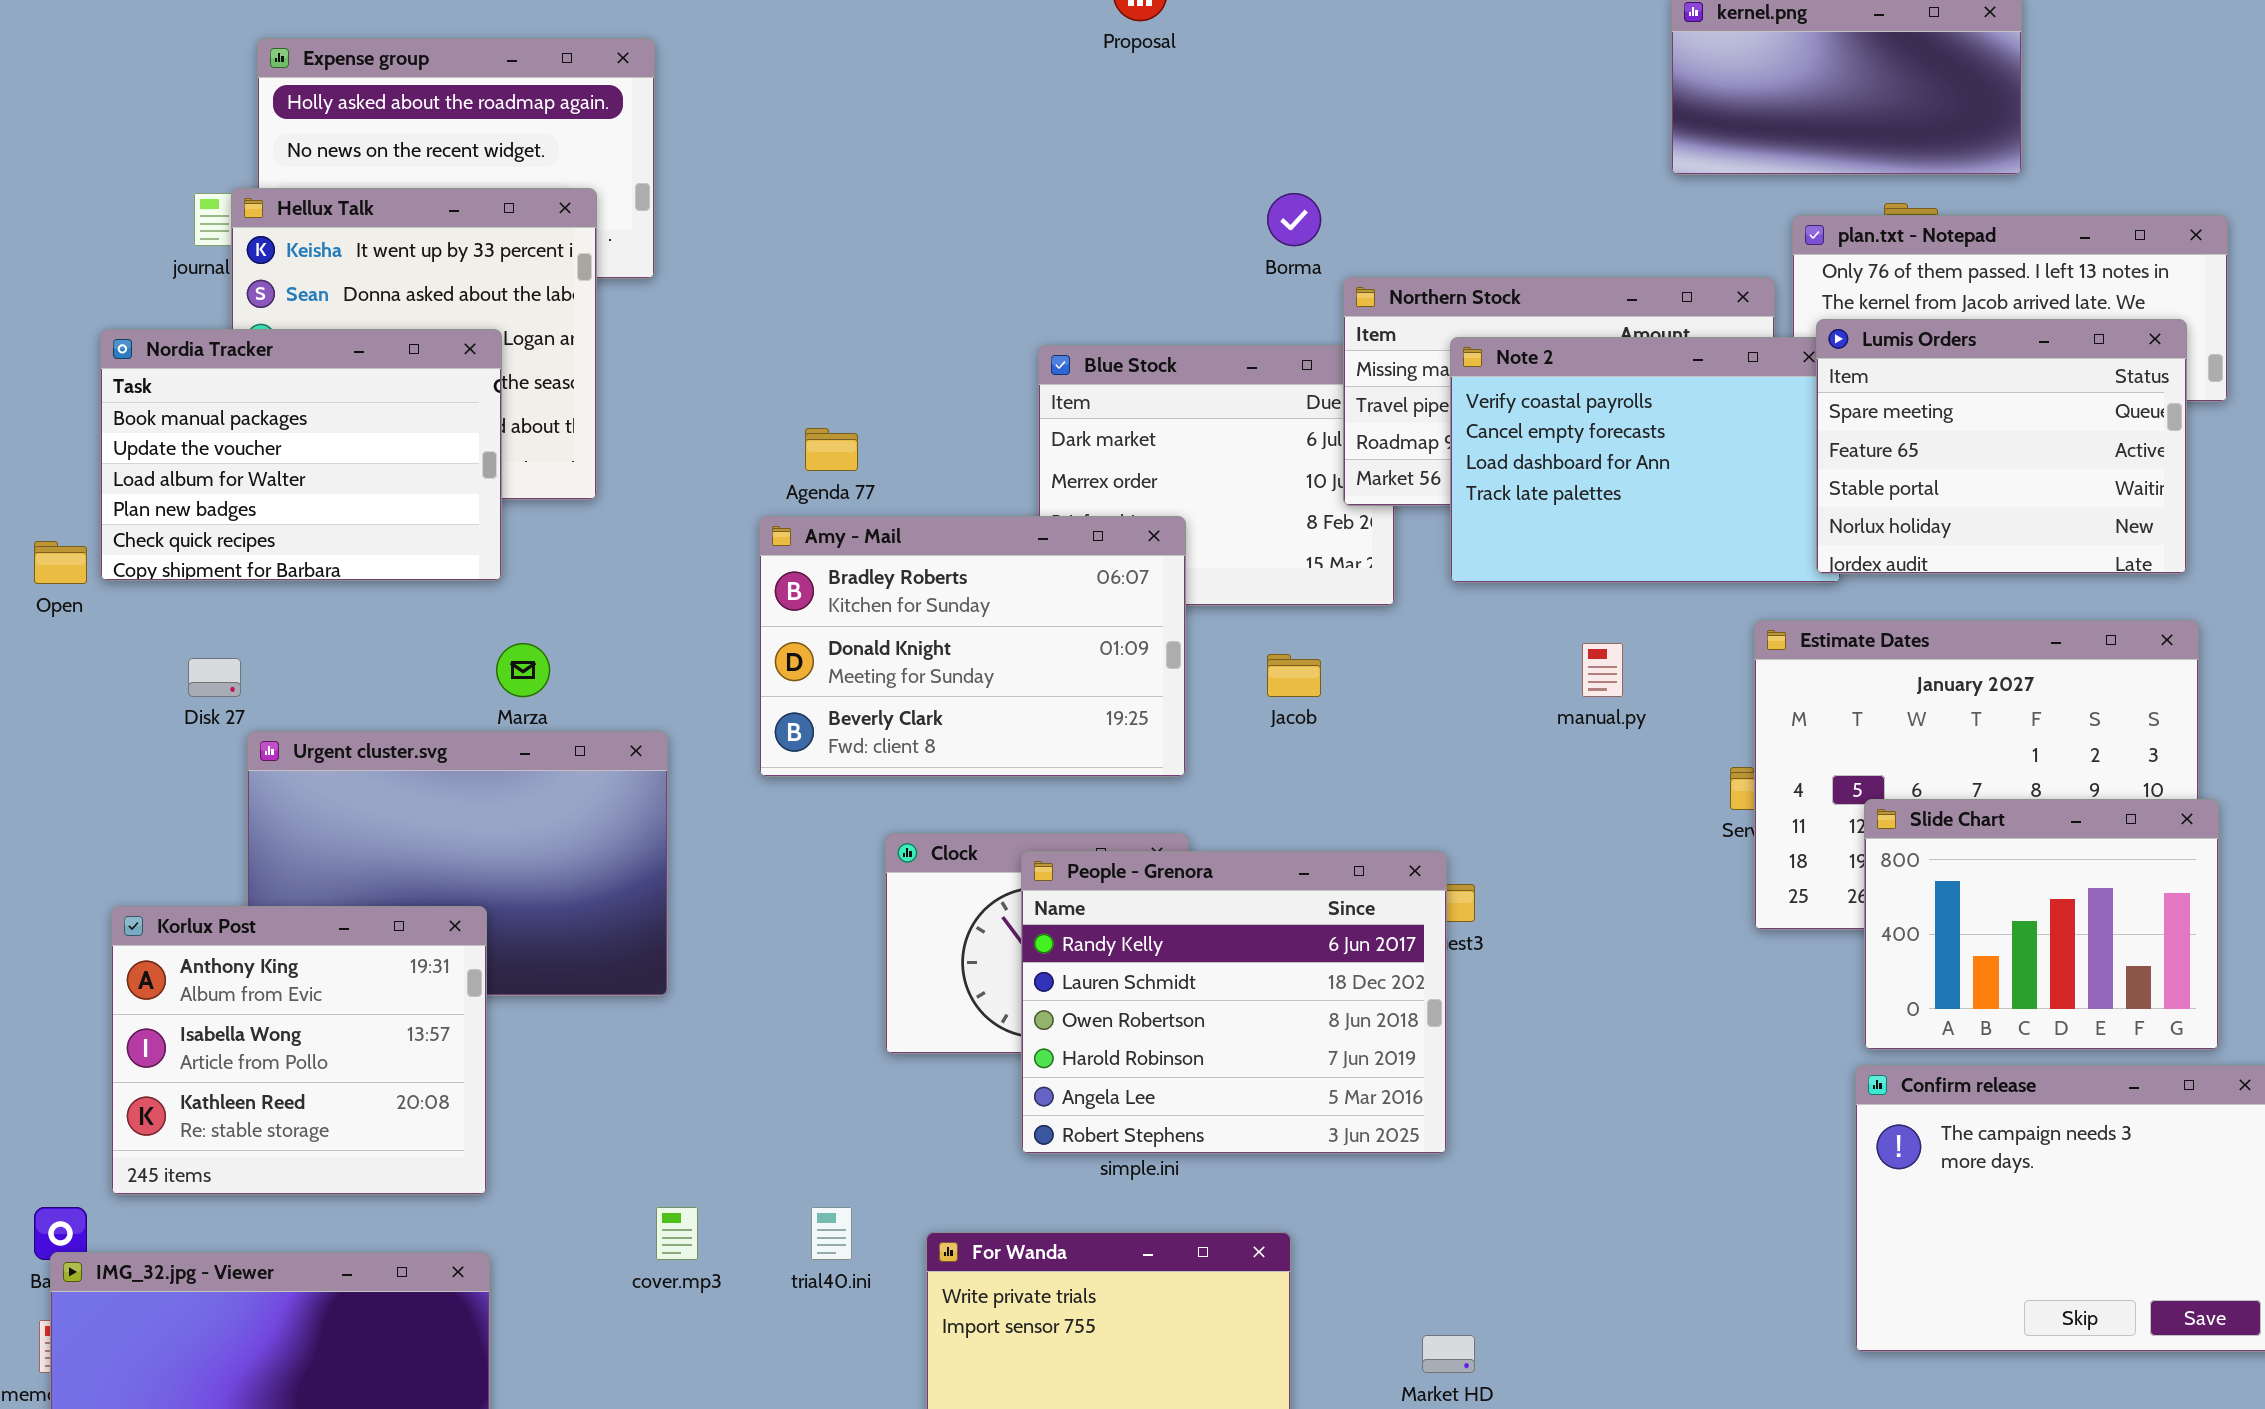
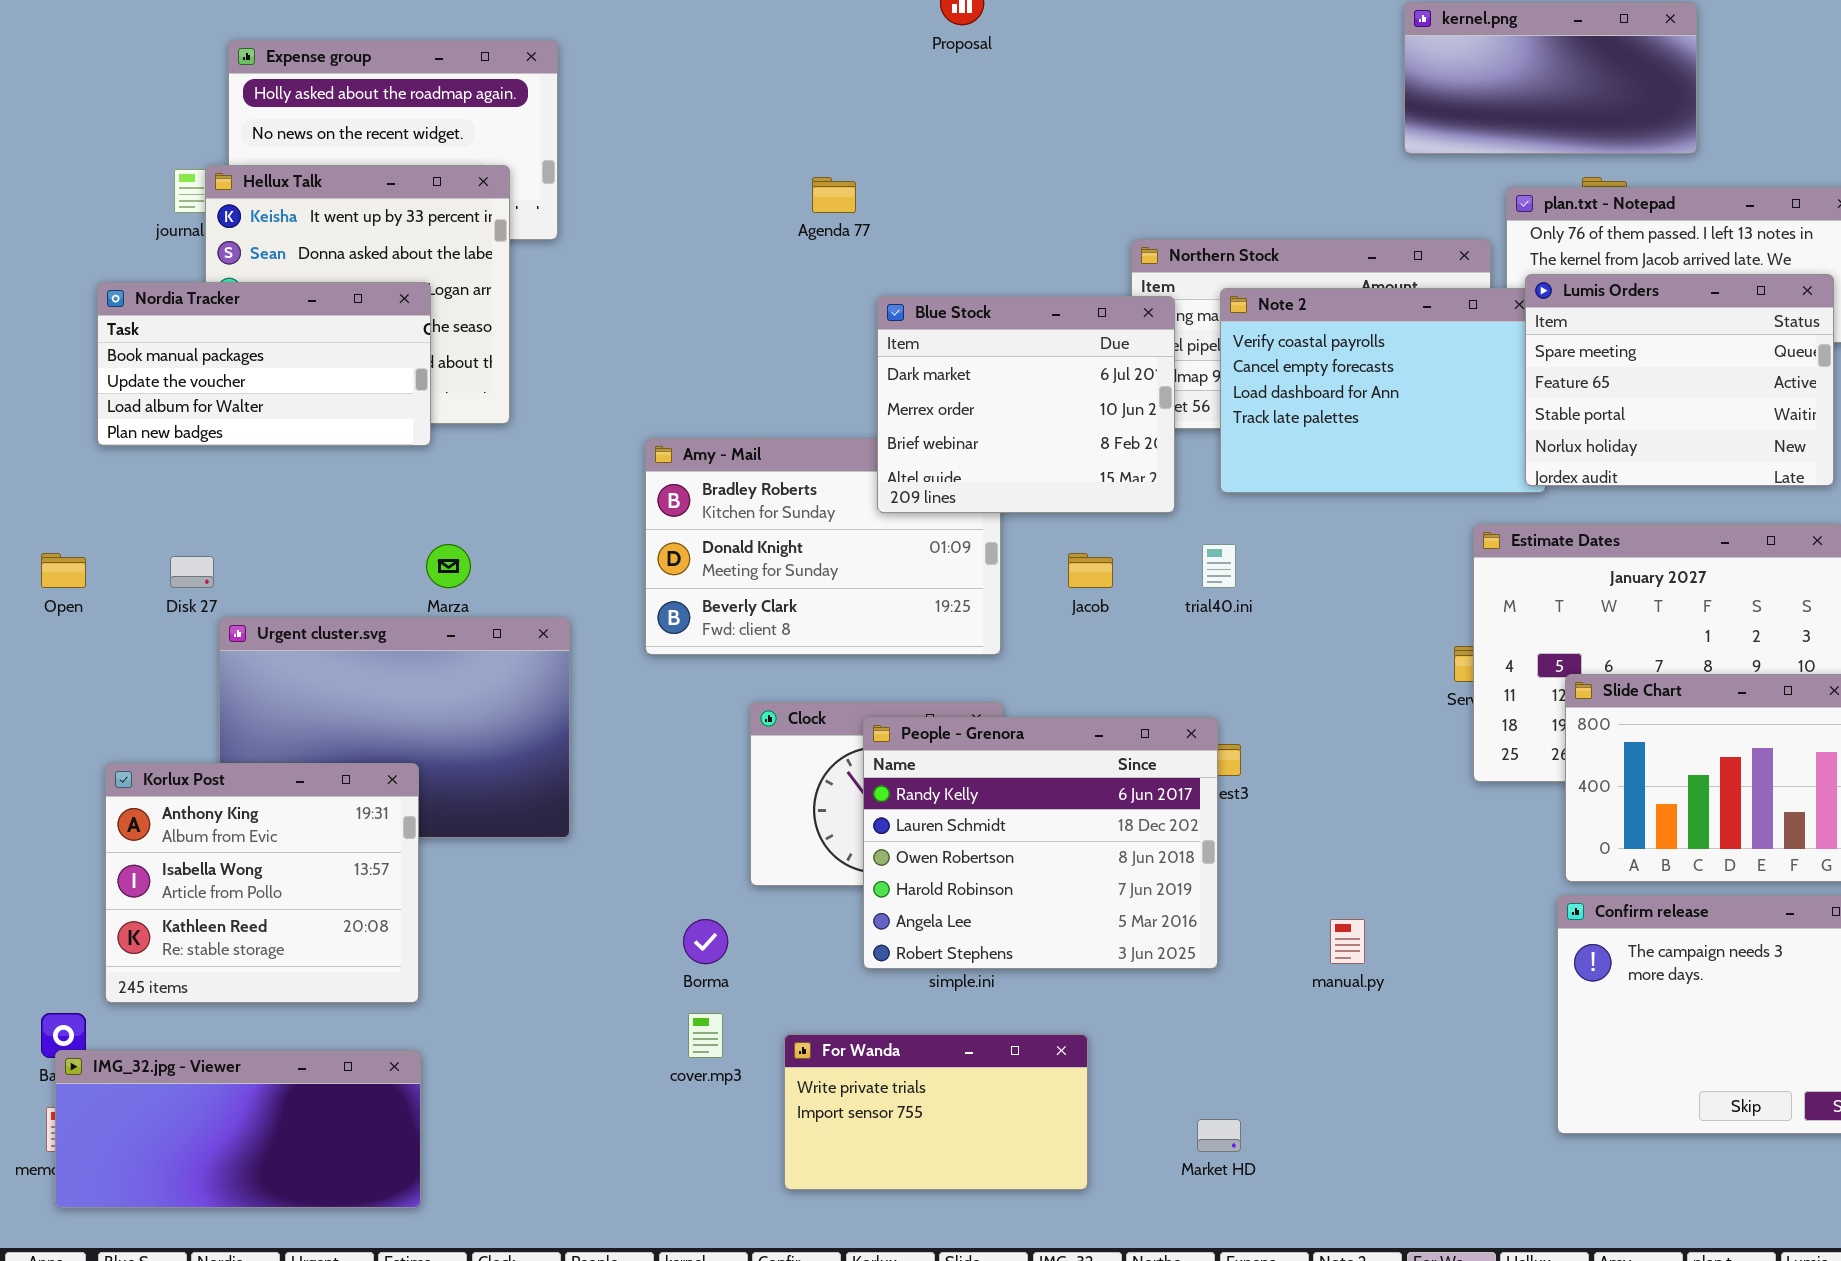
Borma: [1267,193,1321,246] -> [683,919,728,964], moved
Nordia Tracker: [100,329,502,581] -> [97,282,431,446], resized
Blue Stock: [1038,345,1395,606] -> [877,296,1175,513], raised
Agenda 77: [805,428,858,471] -> [812,177,856,213], moved
Open: [34,541,87,584] -> [41,553,86,588], moved
manual.py: [1582,643,1623,697] -> [1330,919,1365,964], moved
cover.mp3: [656,1207,698,1260] -> [688,1013,723,1058], moved
trial40.ini: [811,1207,852,1260] -> [1202,544,1236,588], moved

